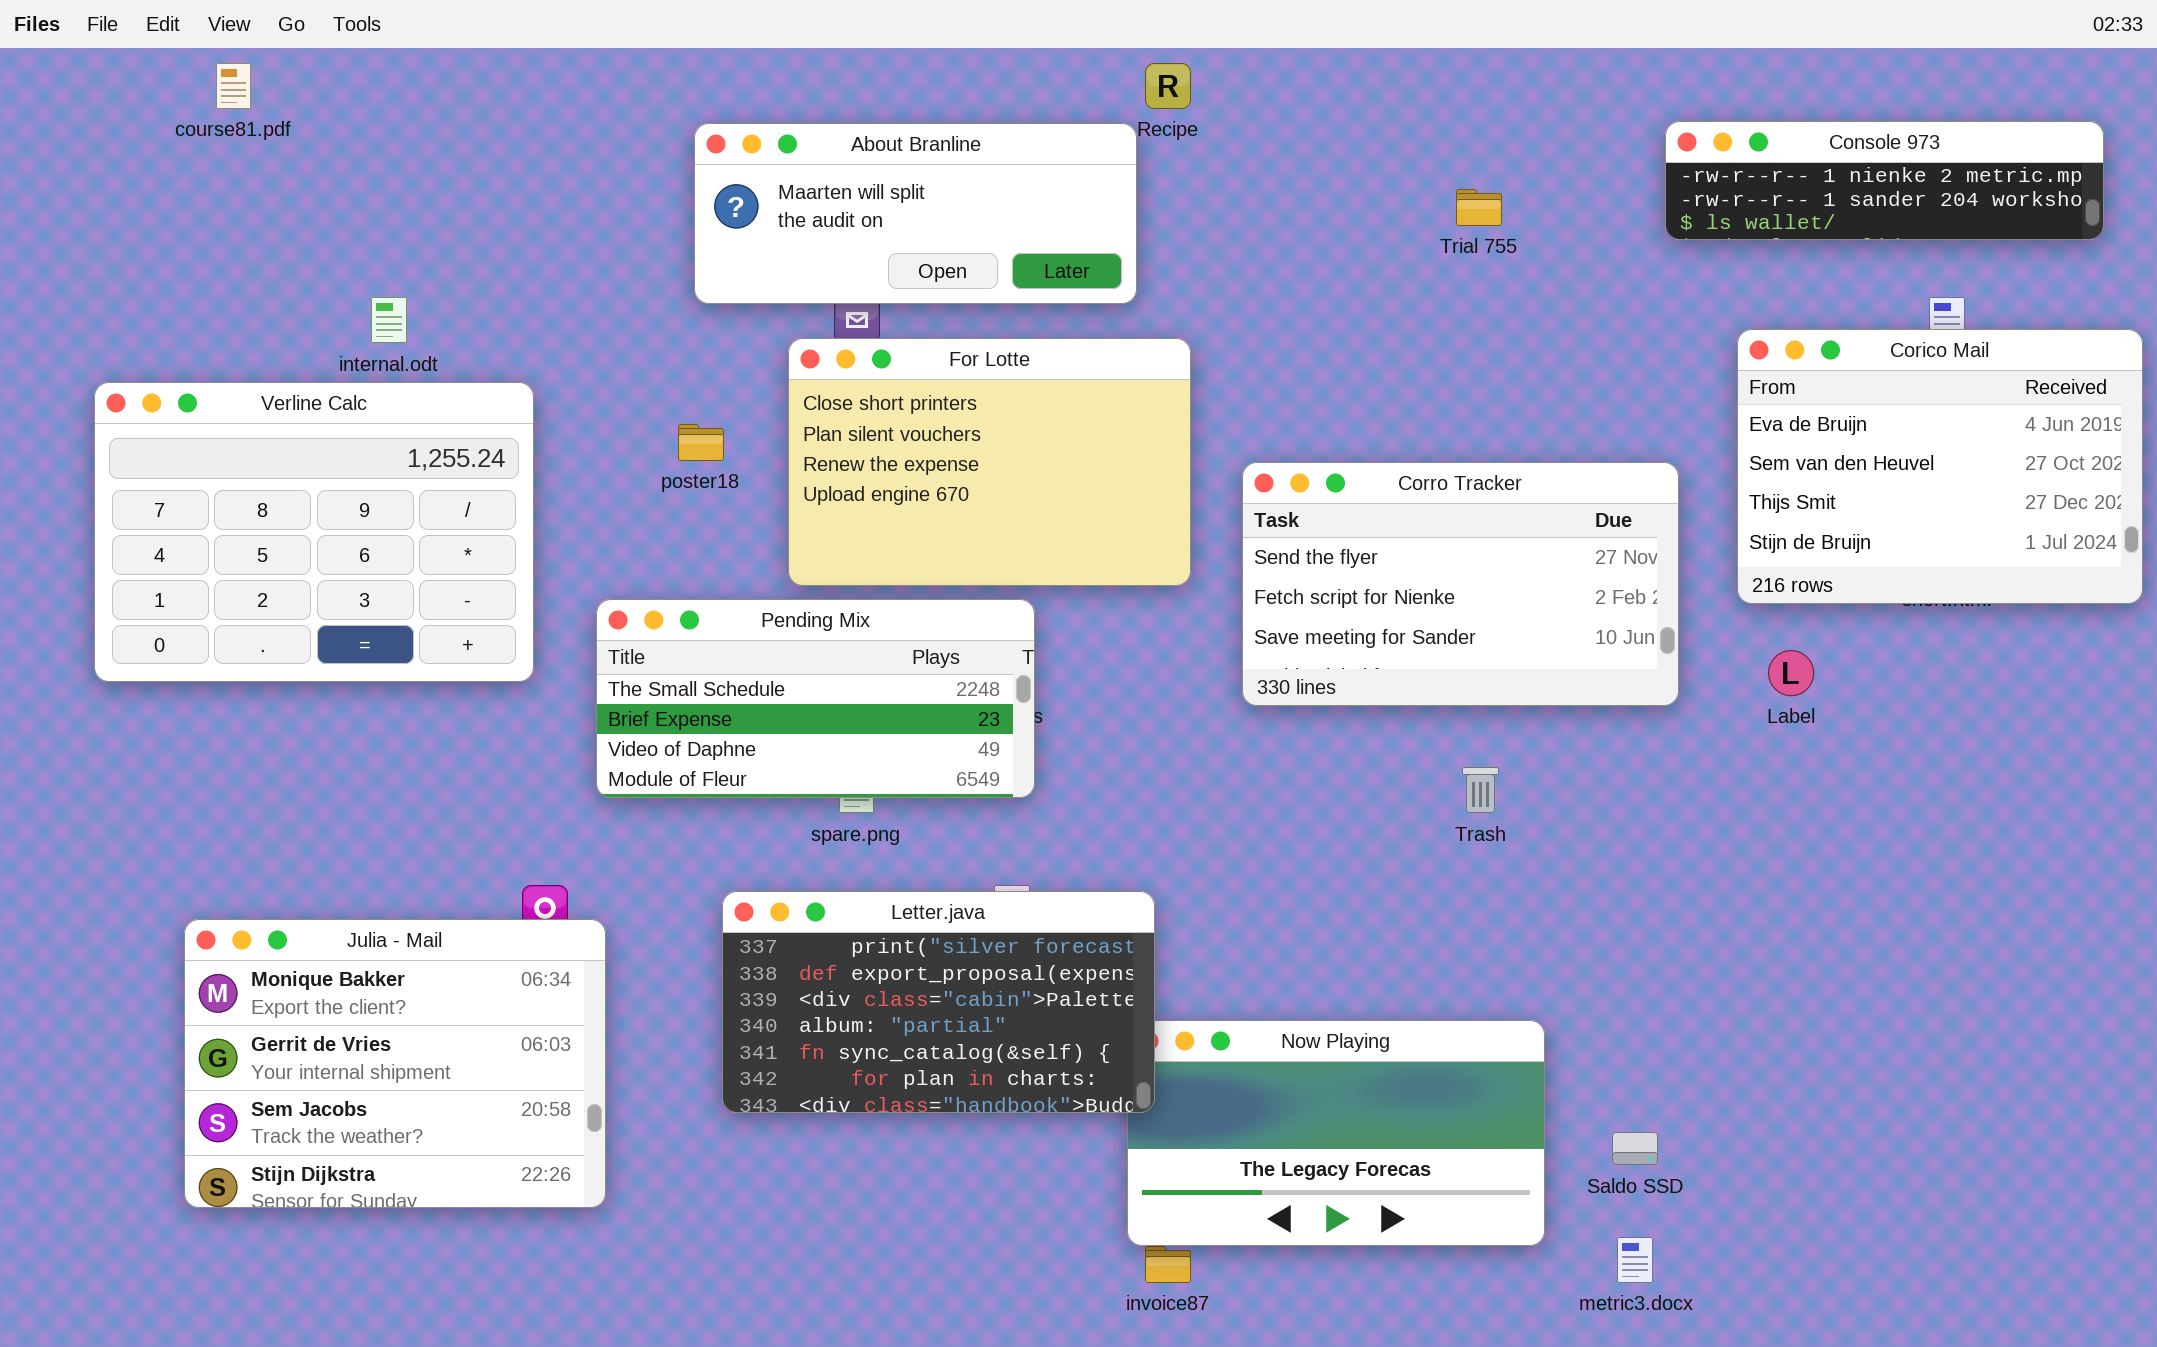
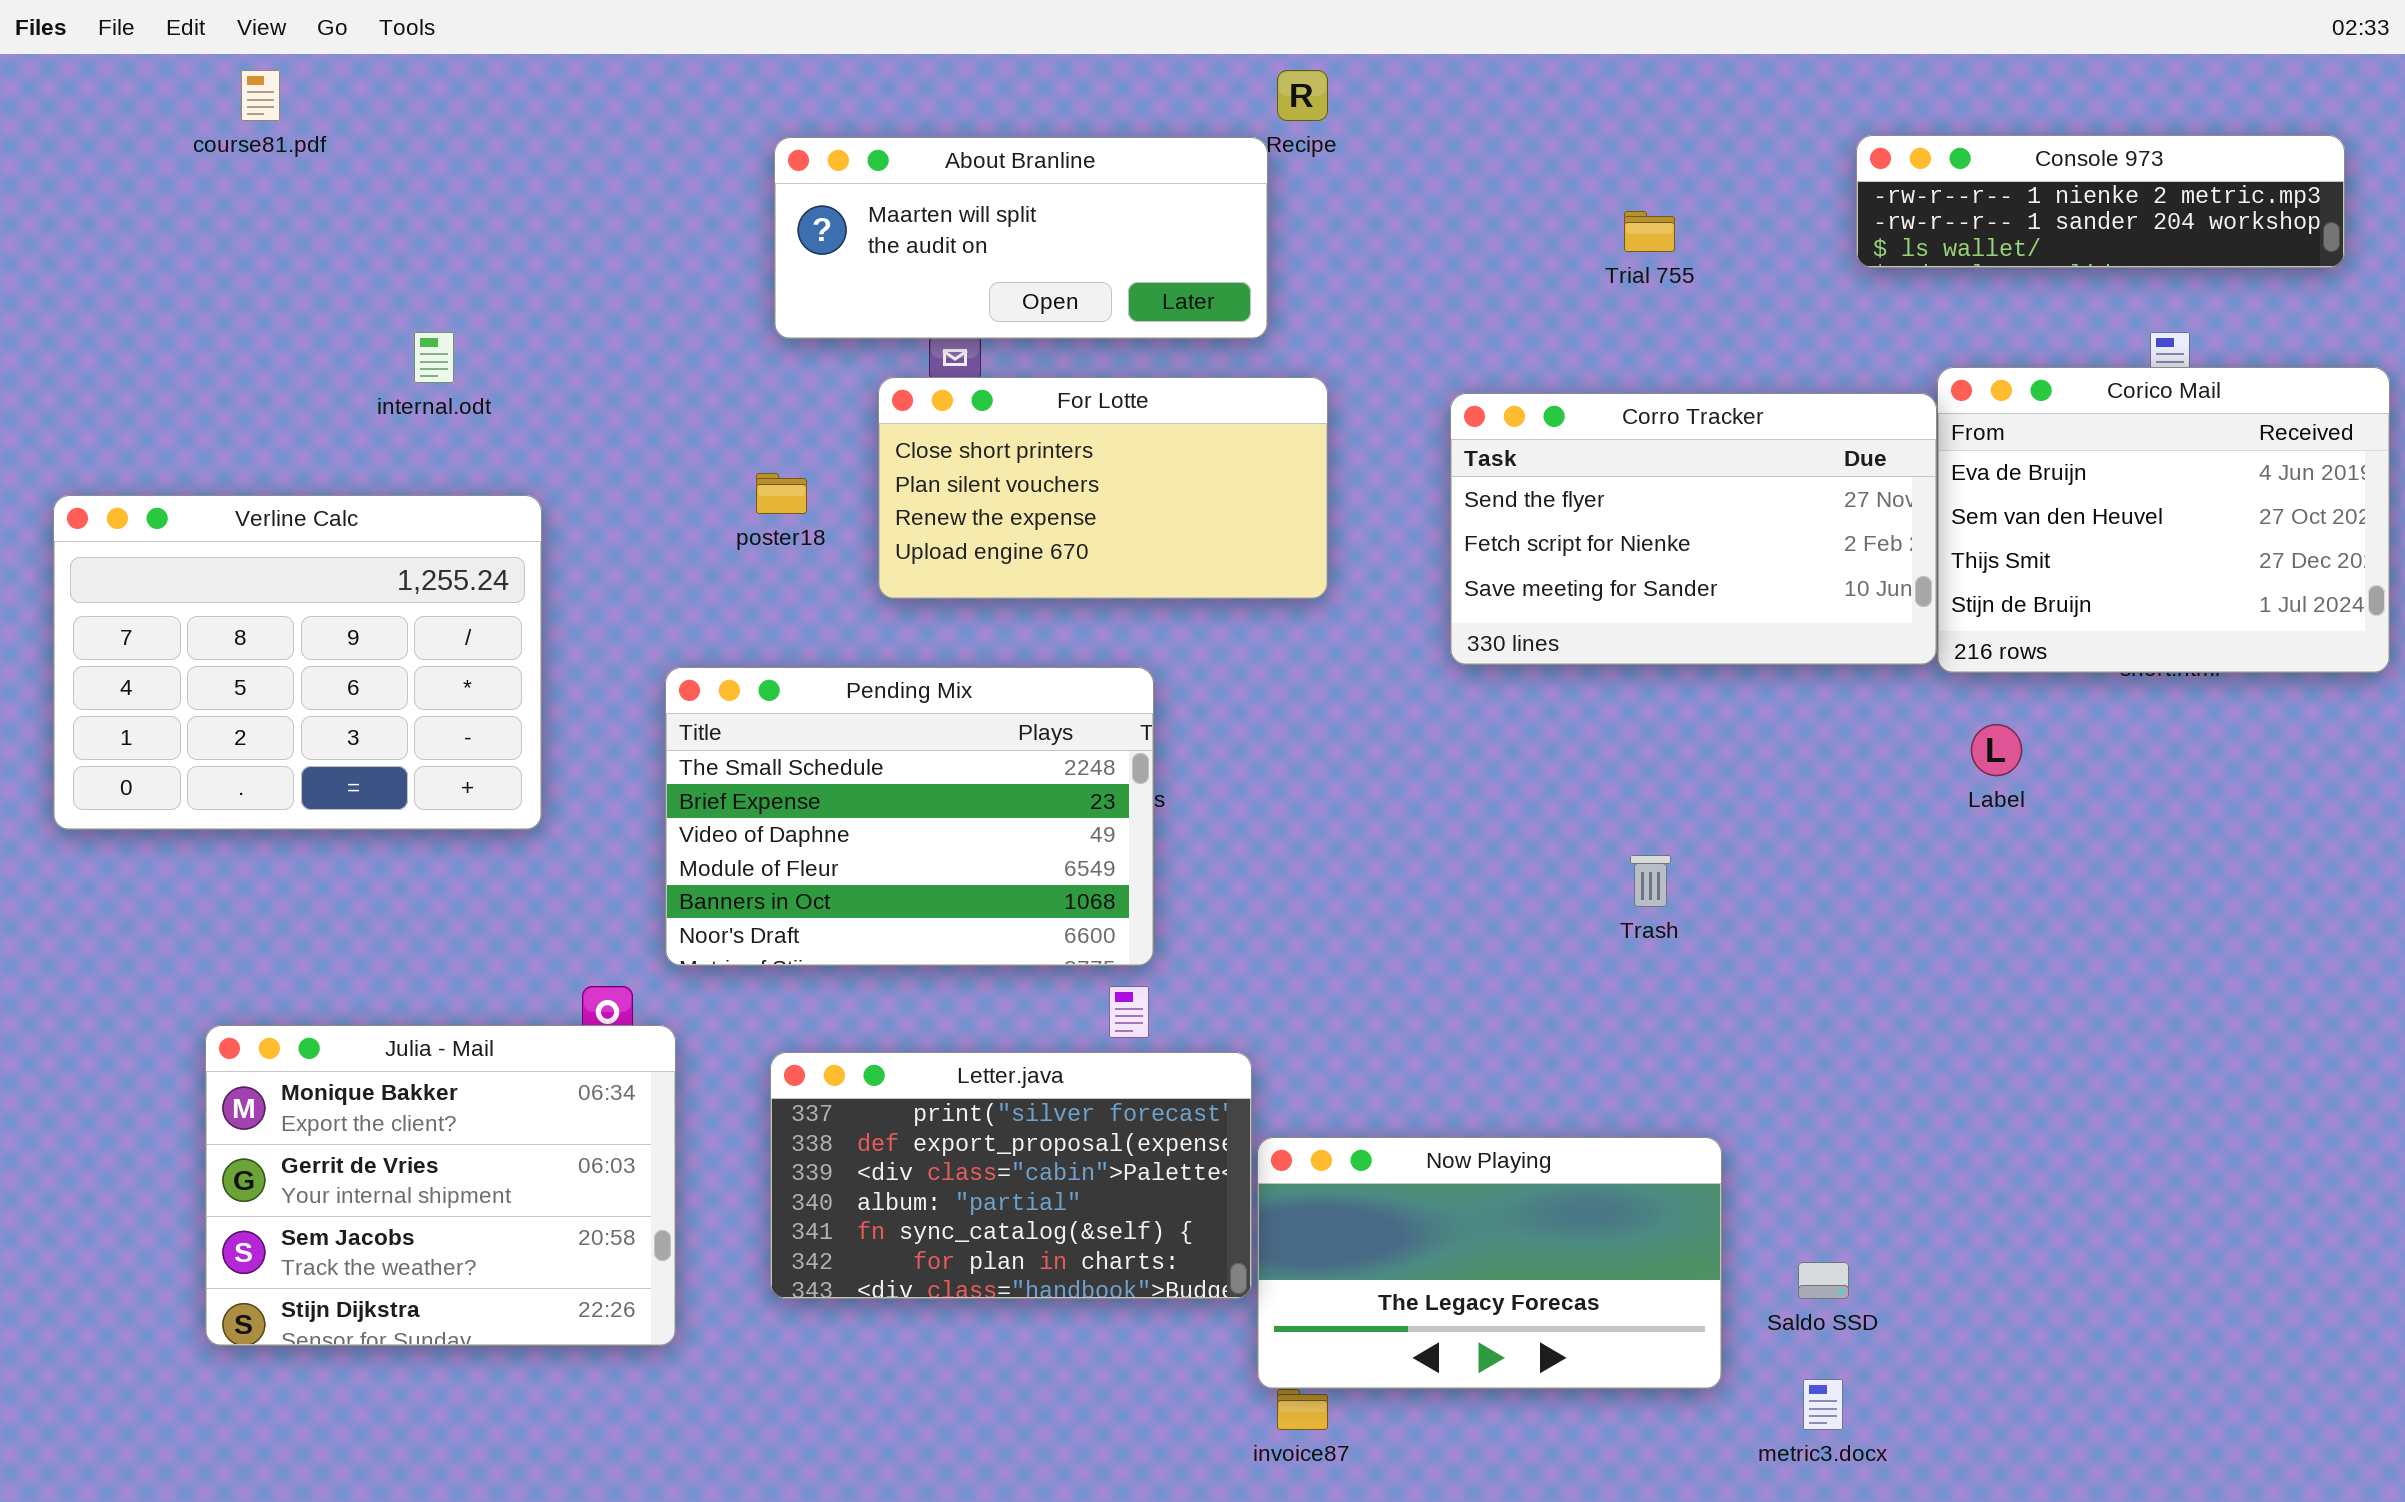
For Lotte: [788,338,1191,586] -> [878,377,1328,599], resized
Verline Calc: [94,382,534,682] -> [53,495,542,830], moved
Corro Tracker: [1242,462,1679,706] -> [1450,393,1937,665], moved
Pending Mix: [596,599,1035,798] -> [665,667,1154,966], resized
Letter.java: [722,891,1155,1113] -> [770,1052,1252,1299], moved

